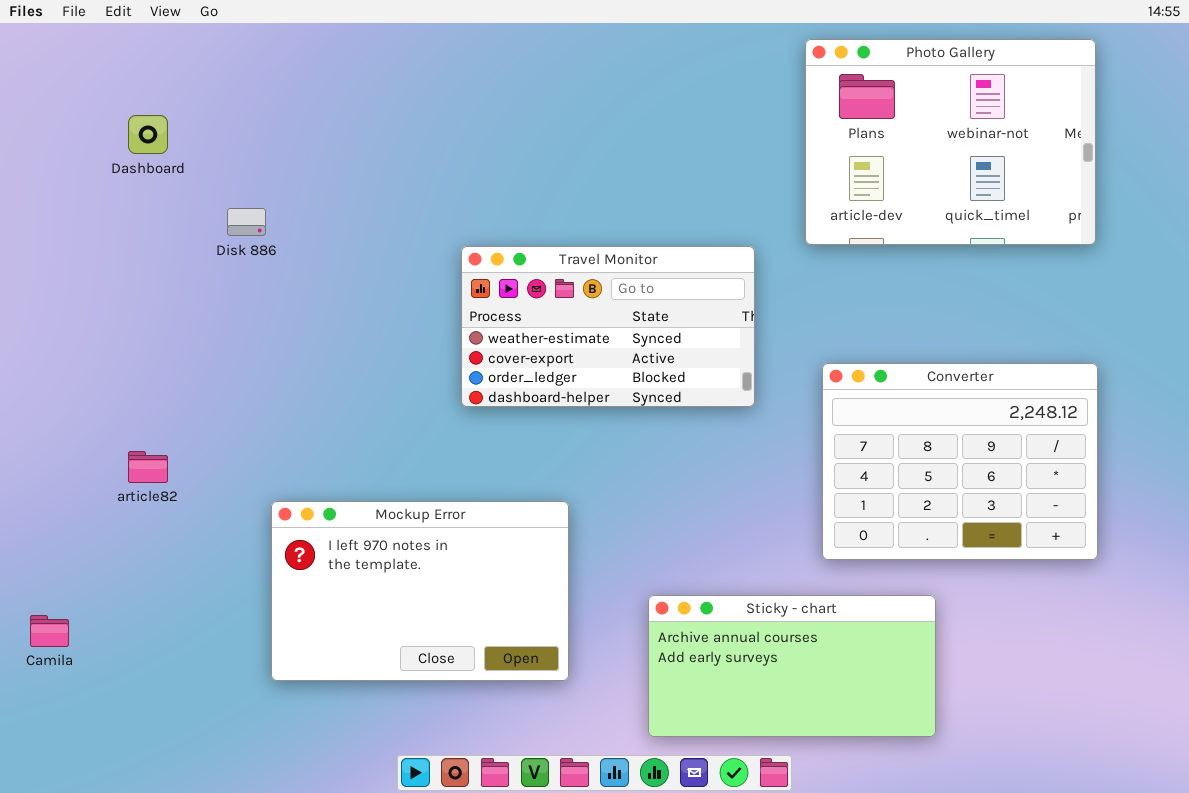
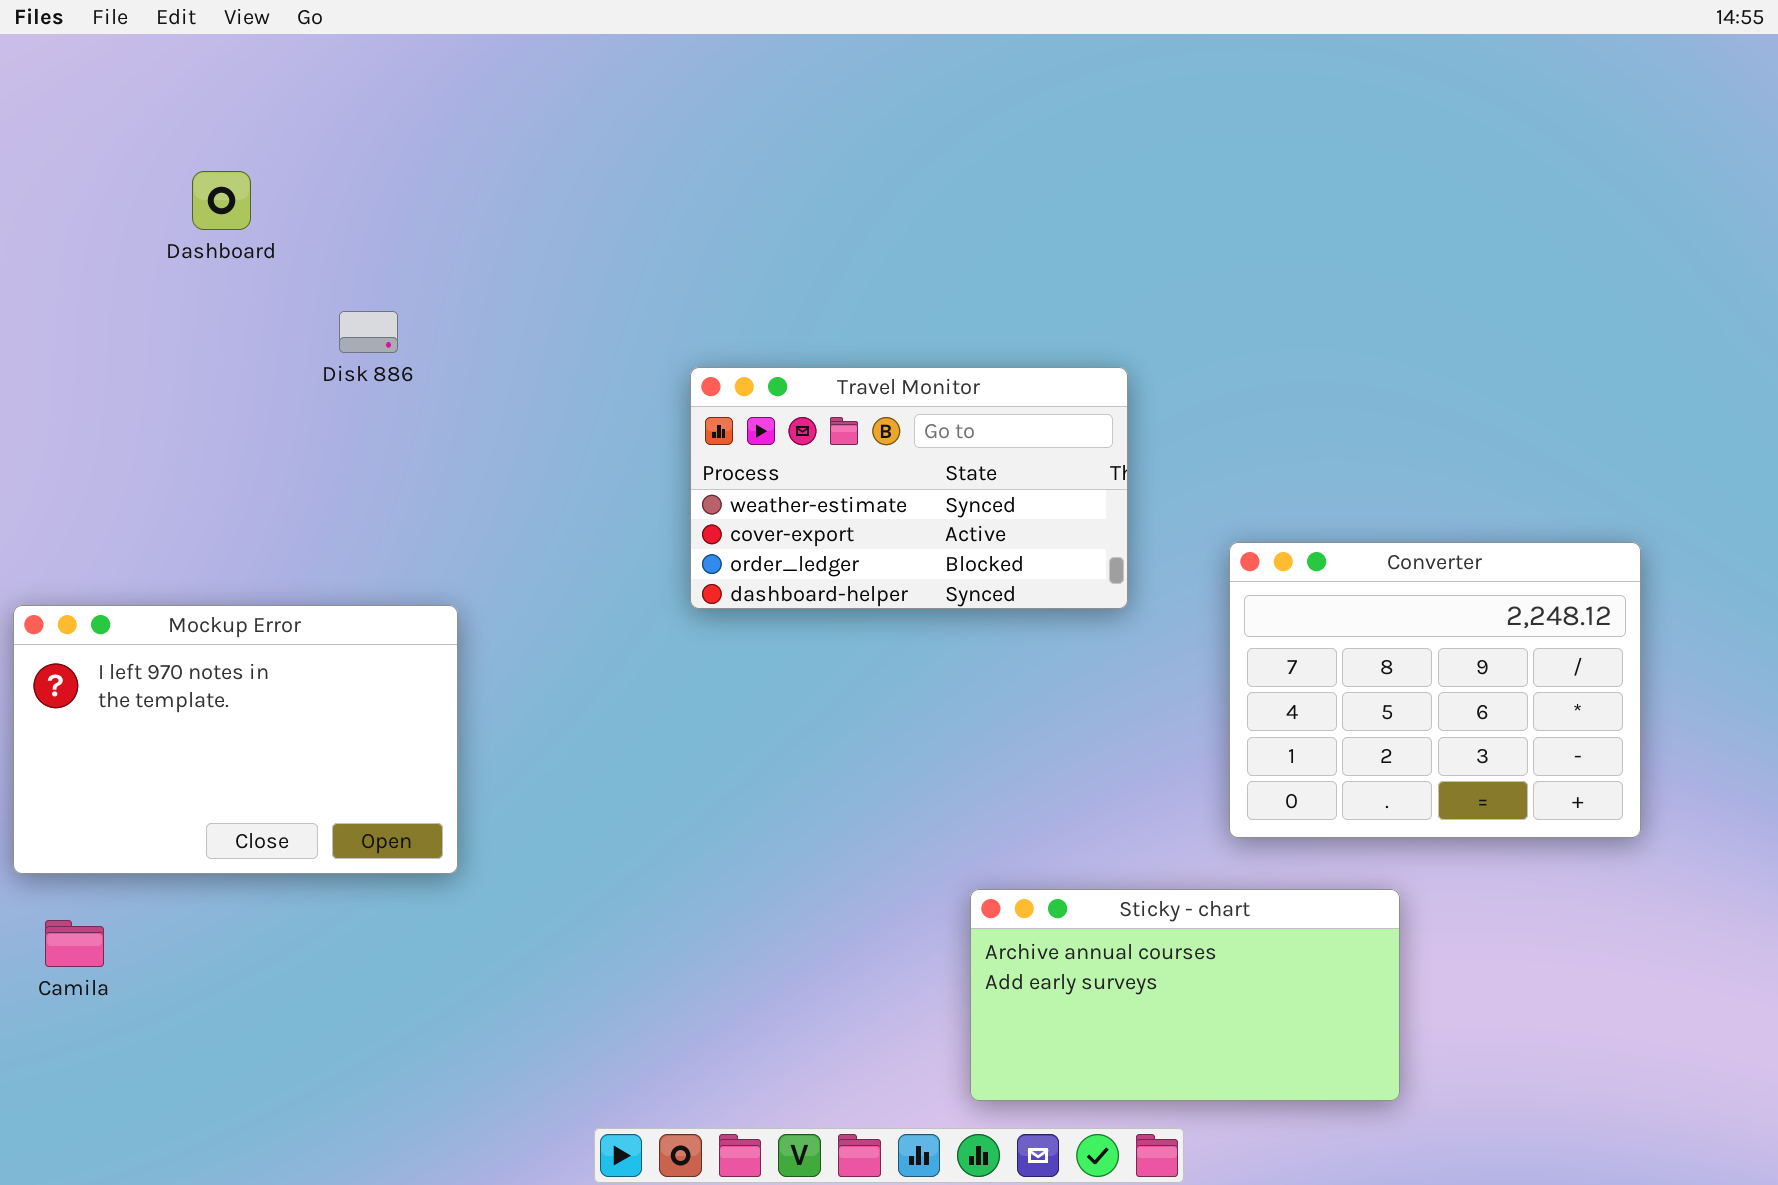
Photo Gallery: [805,39,1096,245] -> none, closed
Mockup Error: [271,501,569,681] -> [13,605,458,874], moved

